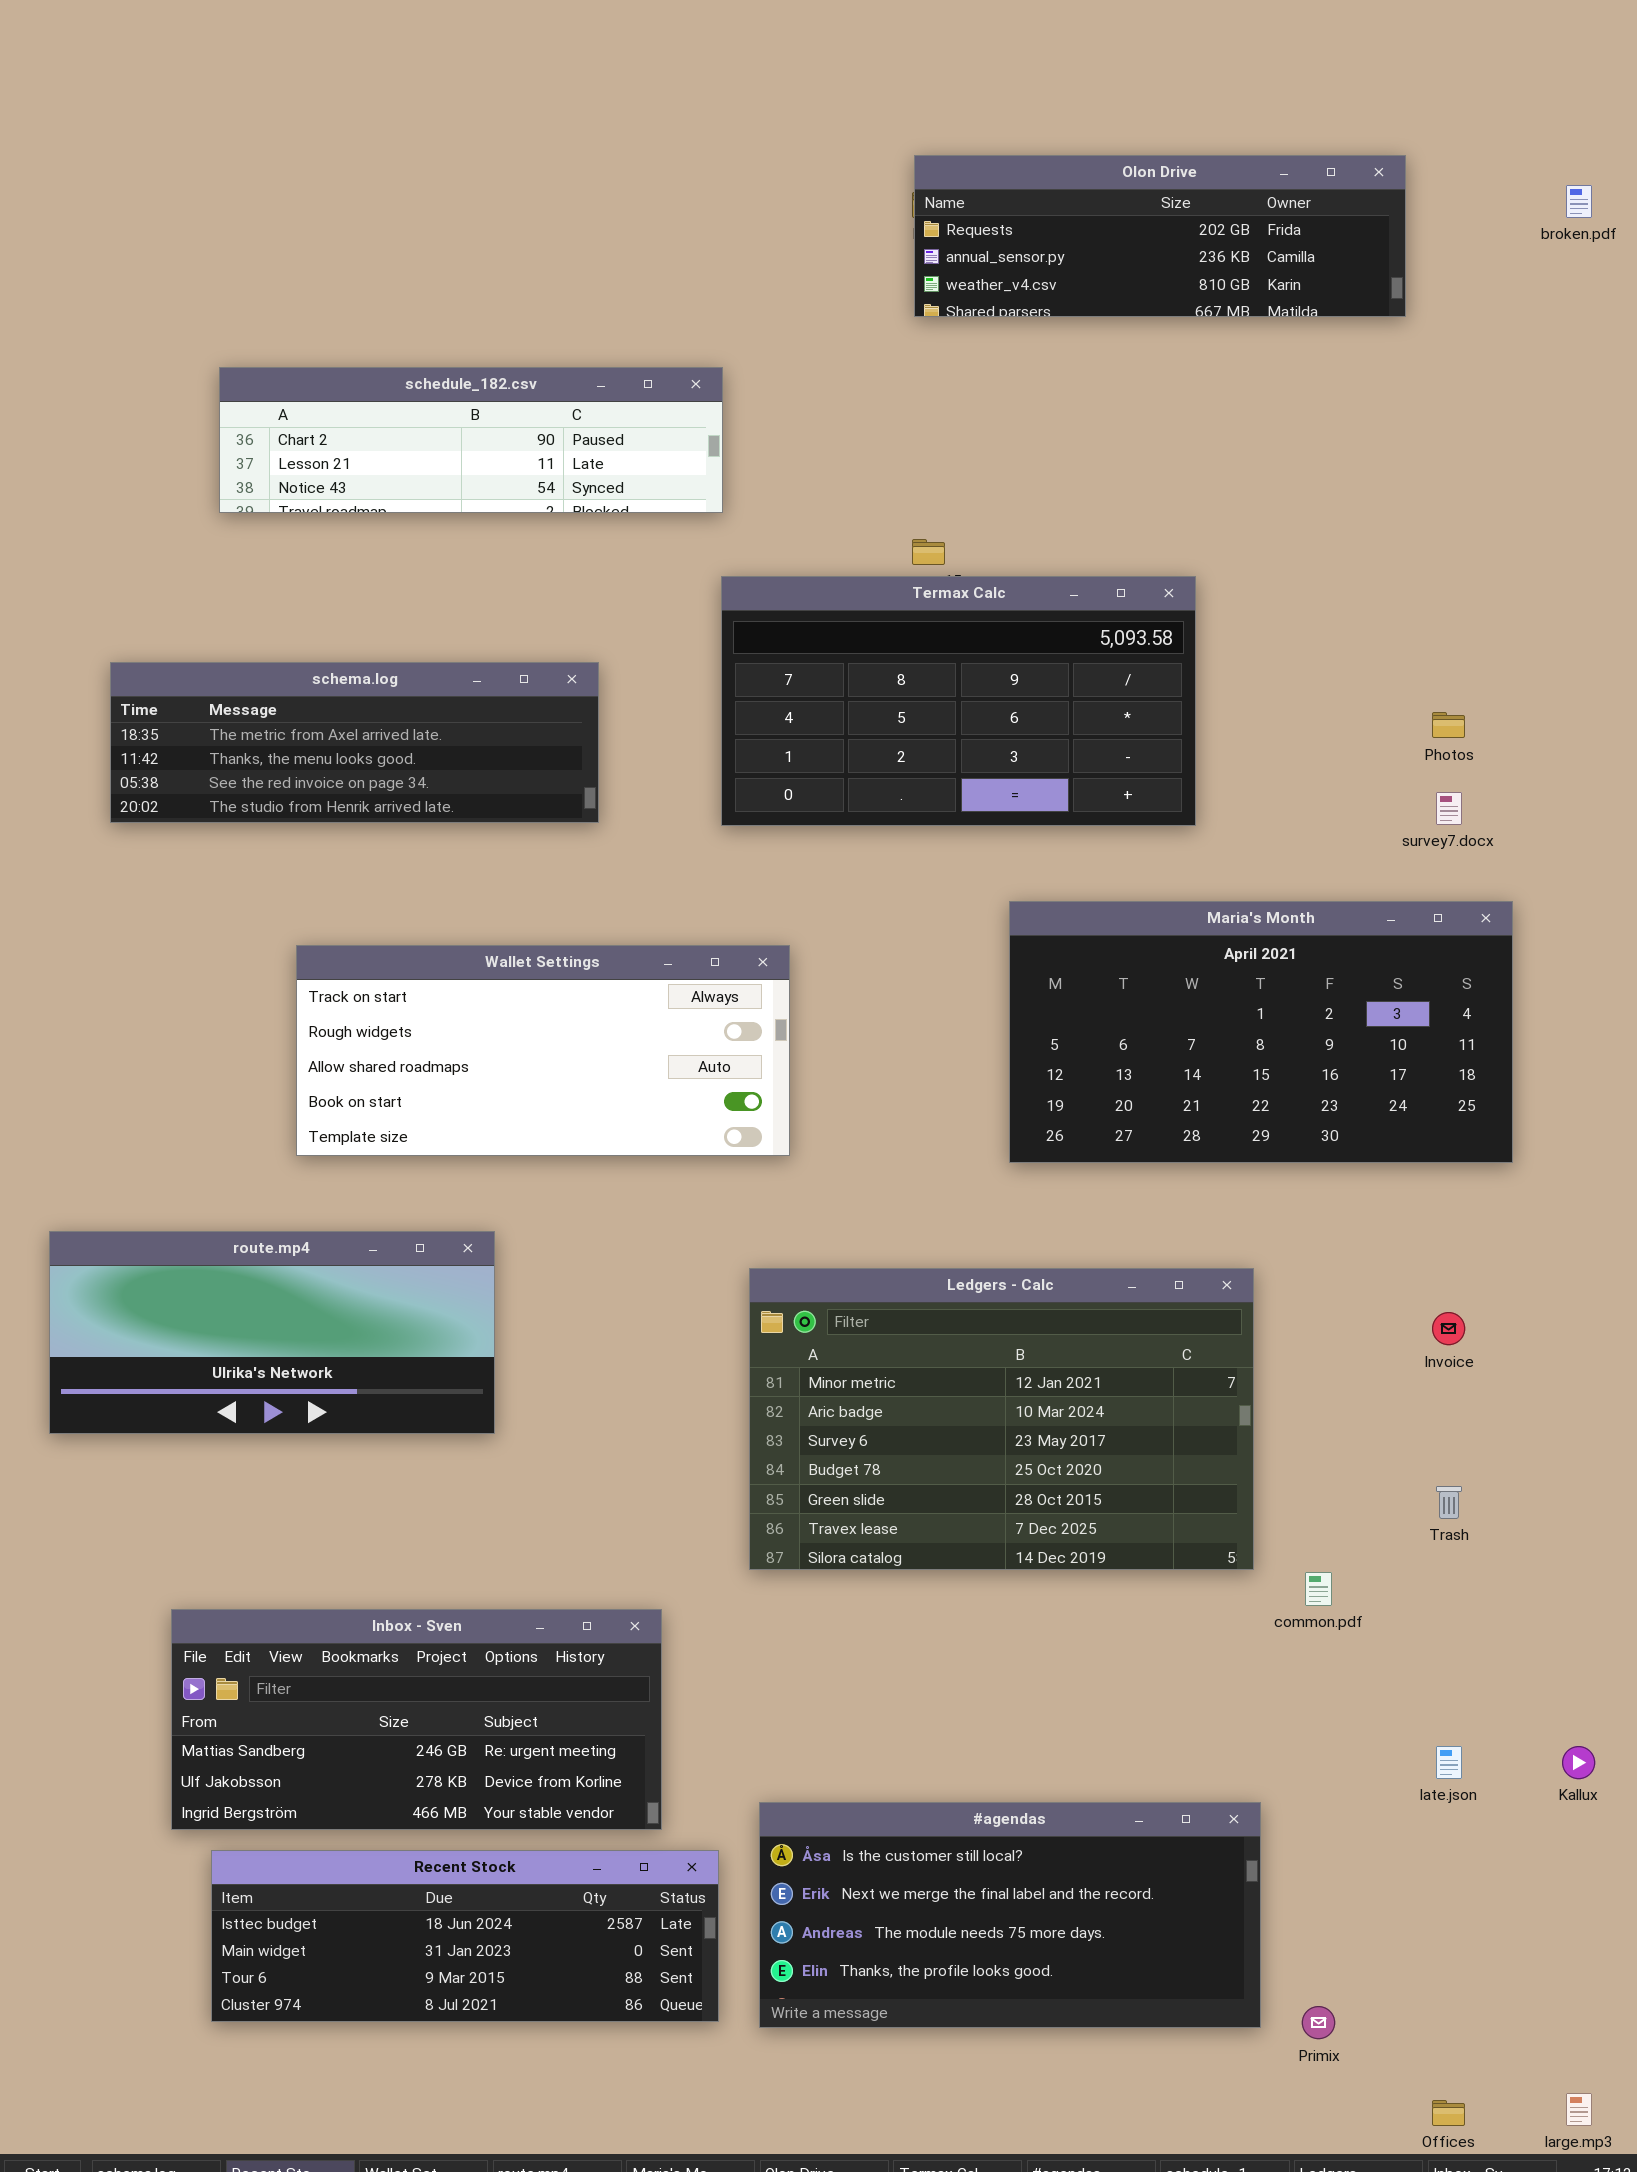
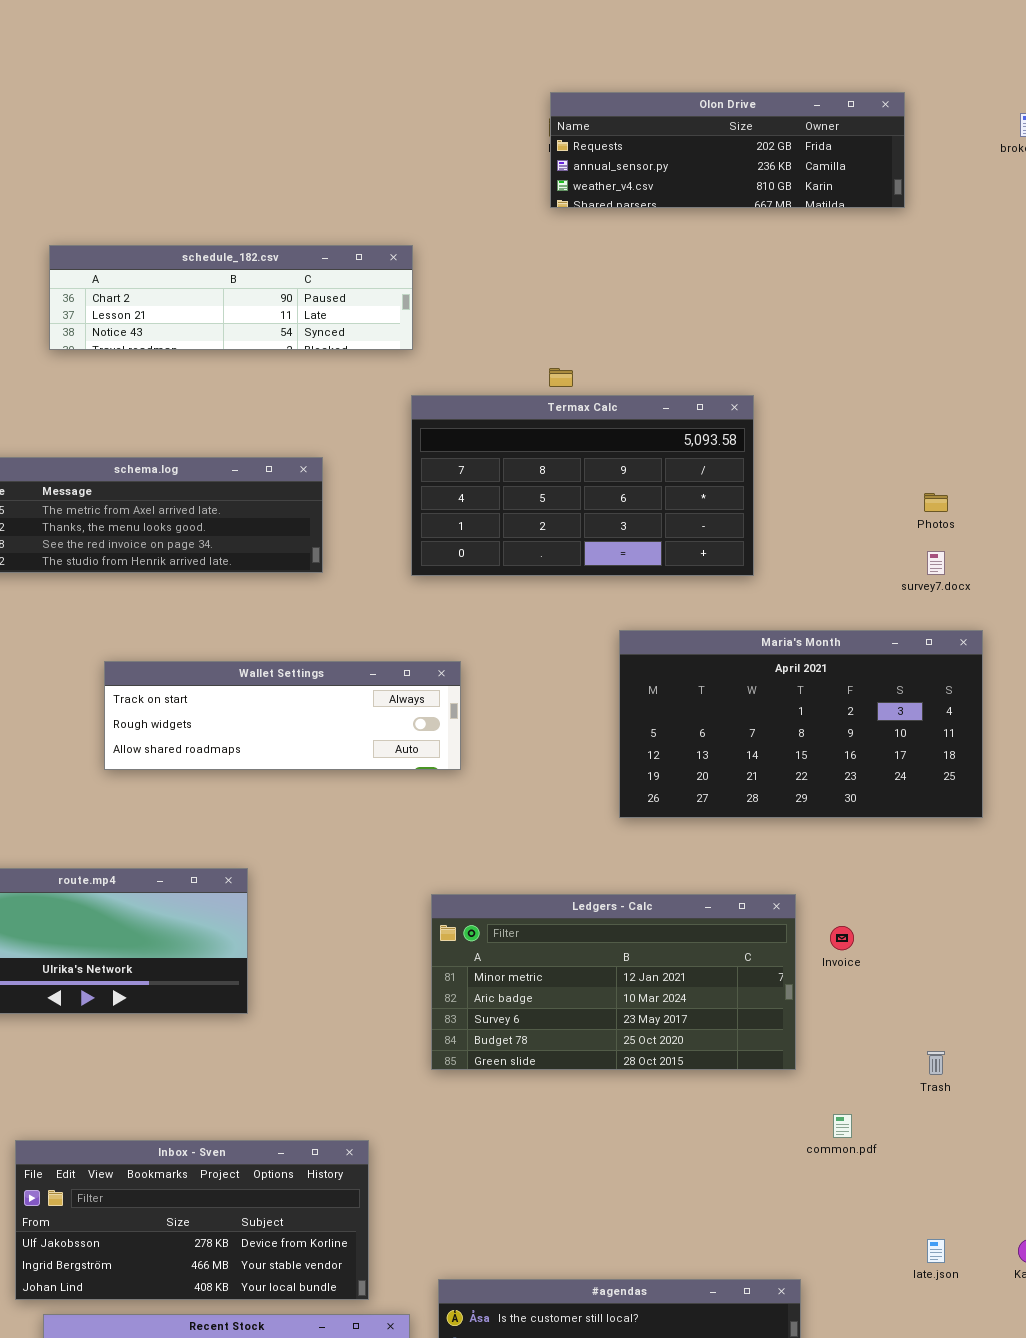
Wallet Settings: [296,945,790,1156] -> [104,661,461,770], resized
Ledgers - Calc: [749,1268,1254,1570] -> [431,894,796,1070], resized
Invoice: [1432,1312,1465,1345] -> [830,926,854,950], moved
Inbox - Sven: [171,1609,662,1830] -> [15,1140,369,1300], scrolled down 1 row

